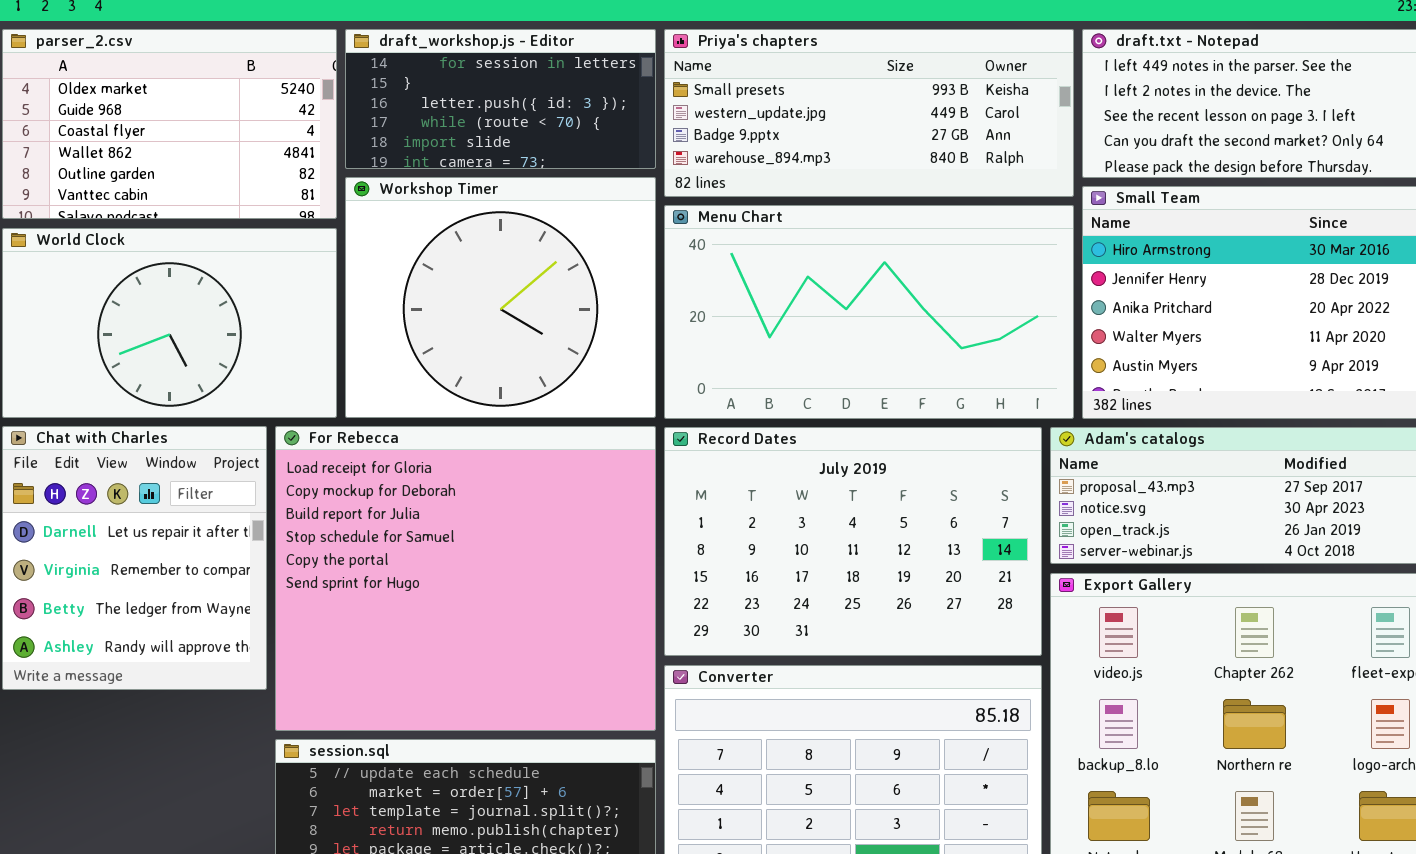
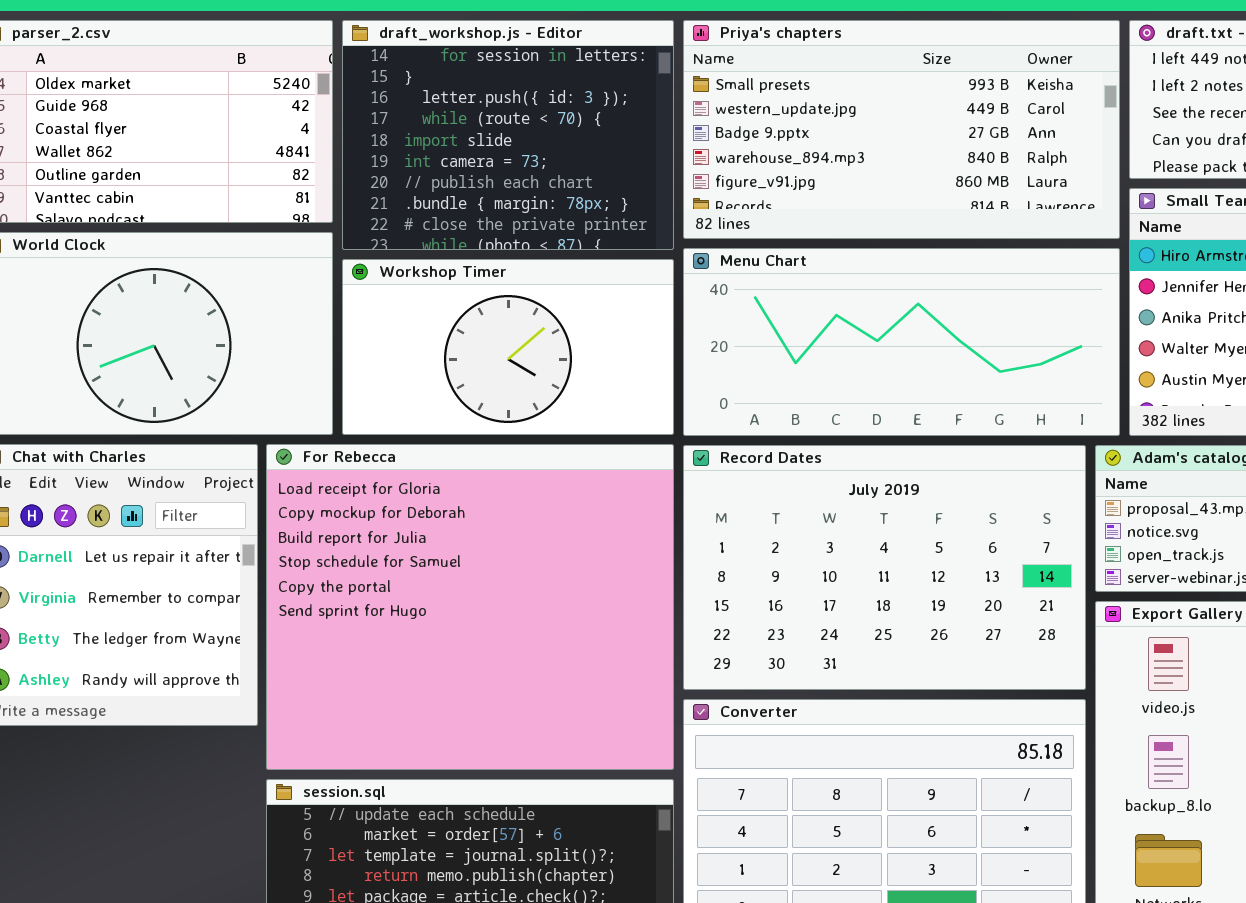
draft_workshop.js - Editor: [345,29,656,169] -> [342,20,674,250], resized
Priya's chapters: [664,29,1074,197] -> [683,20,1120,239], resized
Workshop Timer: [345,177,656,418] -> [342,259,674,435], resized
Menu Chart: [664,205,1074,419] -> [683,248,1120,436], resized

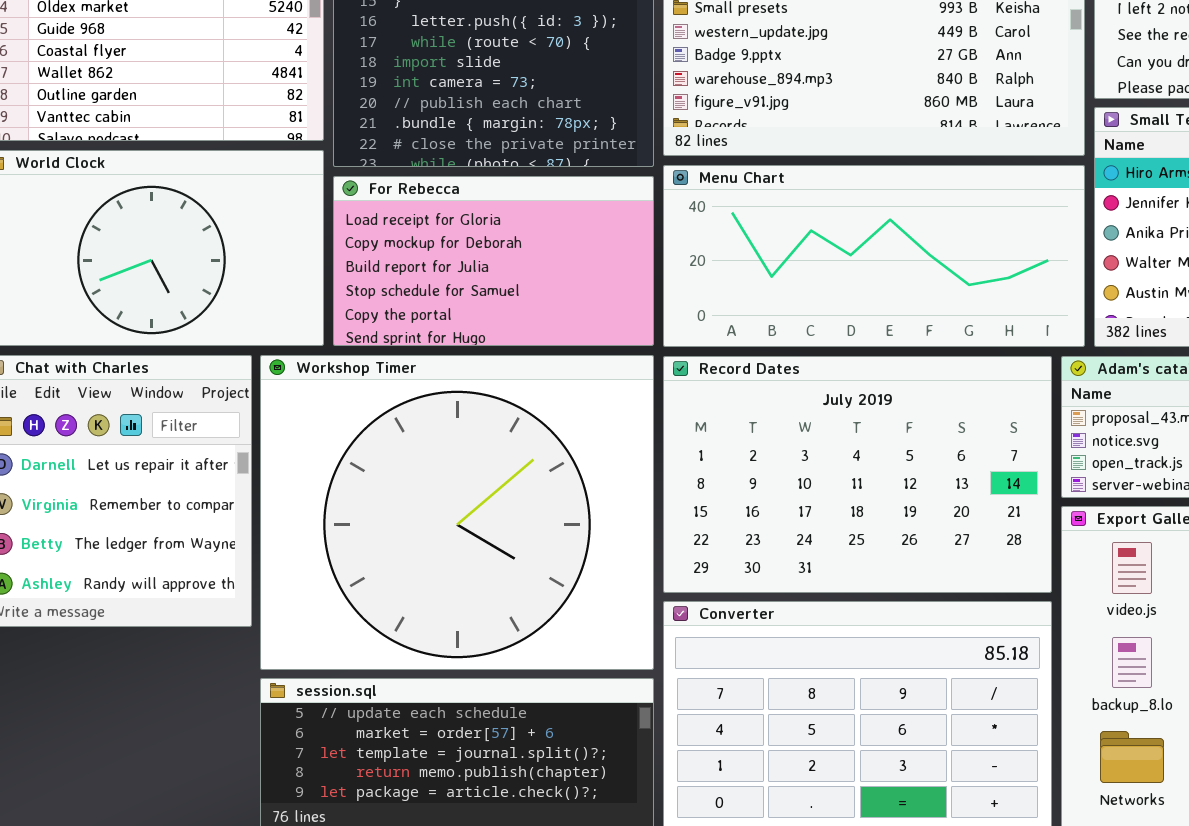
Workshop Timer: [342,259,674,435] -> [260,355,654,670], moved, resized
For Rebecca: [266,444,674,770] -> [333,176,654,346], moved, resized

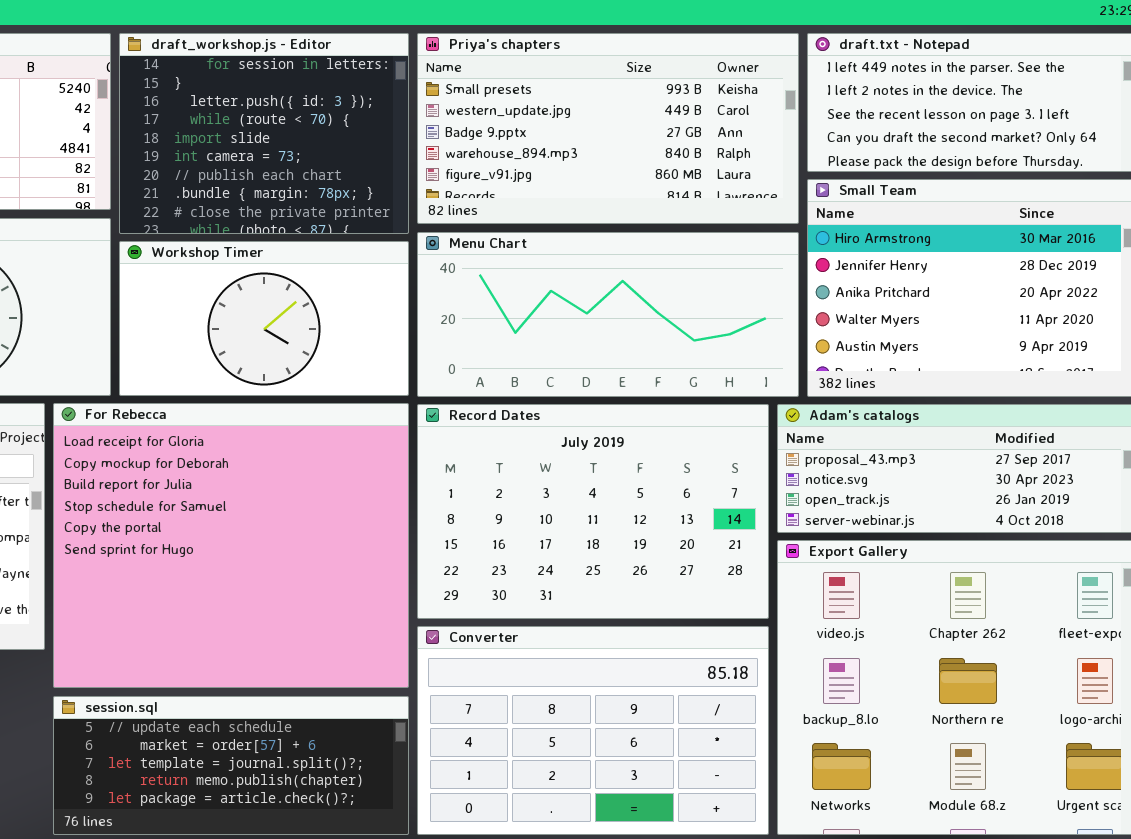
For Rebecca: [333,176,654,346] -> [53,403,409,688], moved, resized
Workshop Timer: [260,355,654,670] -> [119,241,409,396], moved, resized

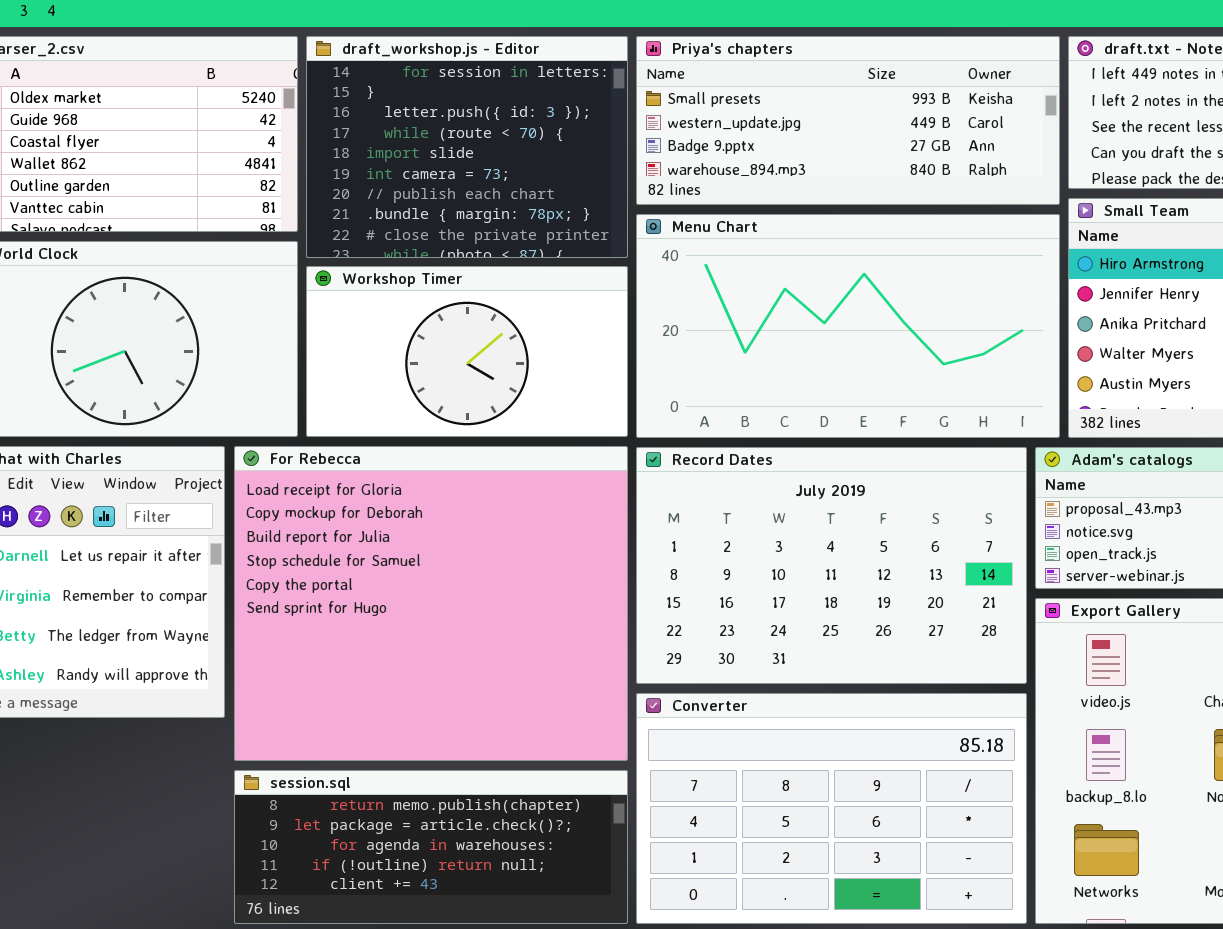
Priya's chapters: [417,33,799,224] -> [636,36,1060,205], resized
Menu Chart: [417,232,799,397] -> [636,214,1060,438], resized
session.sql: [53,696,409,835] -> [234,770,628,924], scrolled down 3 rows

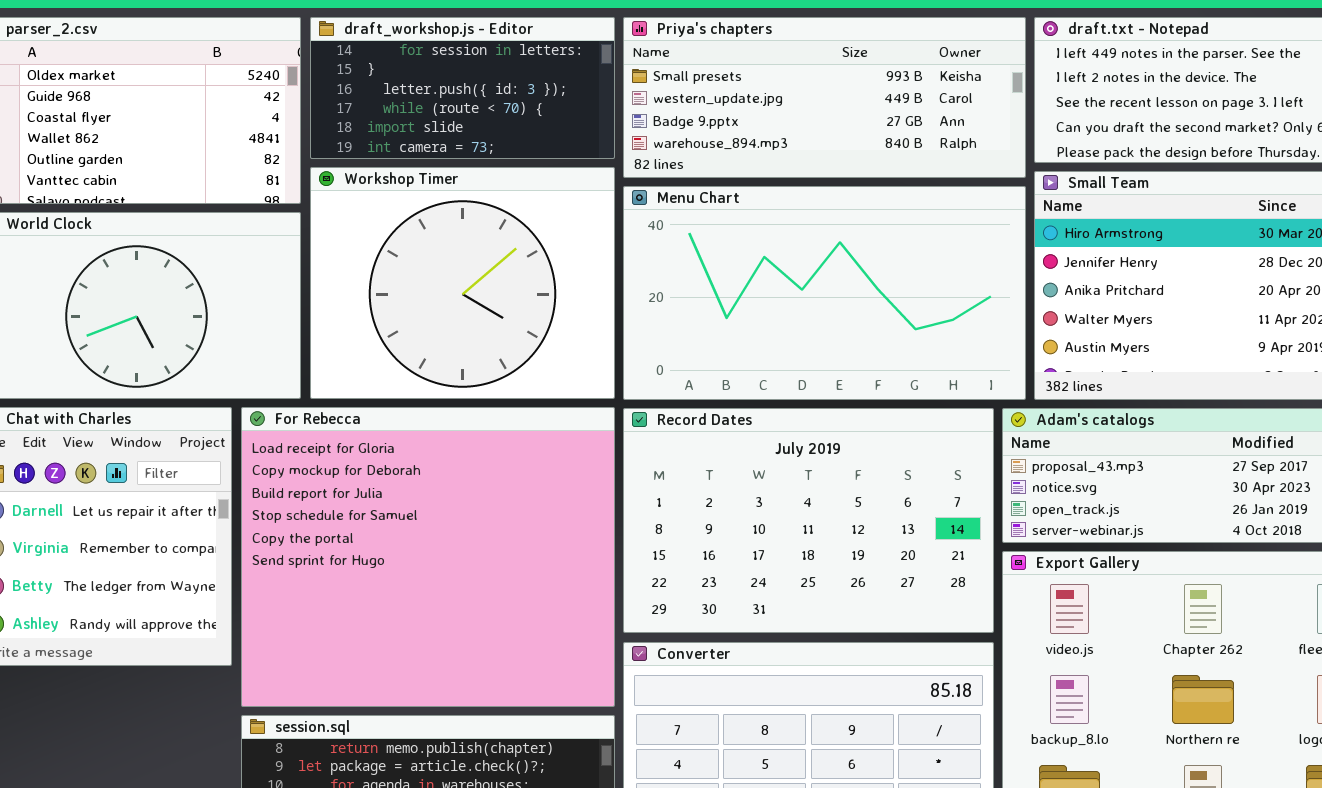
draft_workshop.js - Editor: [306,36,628,258] -> [310,17,615,159], resized
Workshop Timer: [306,266,628,437] -> [310,167,615,399], resized

